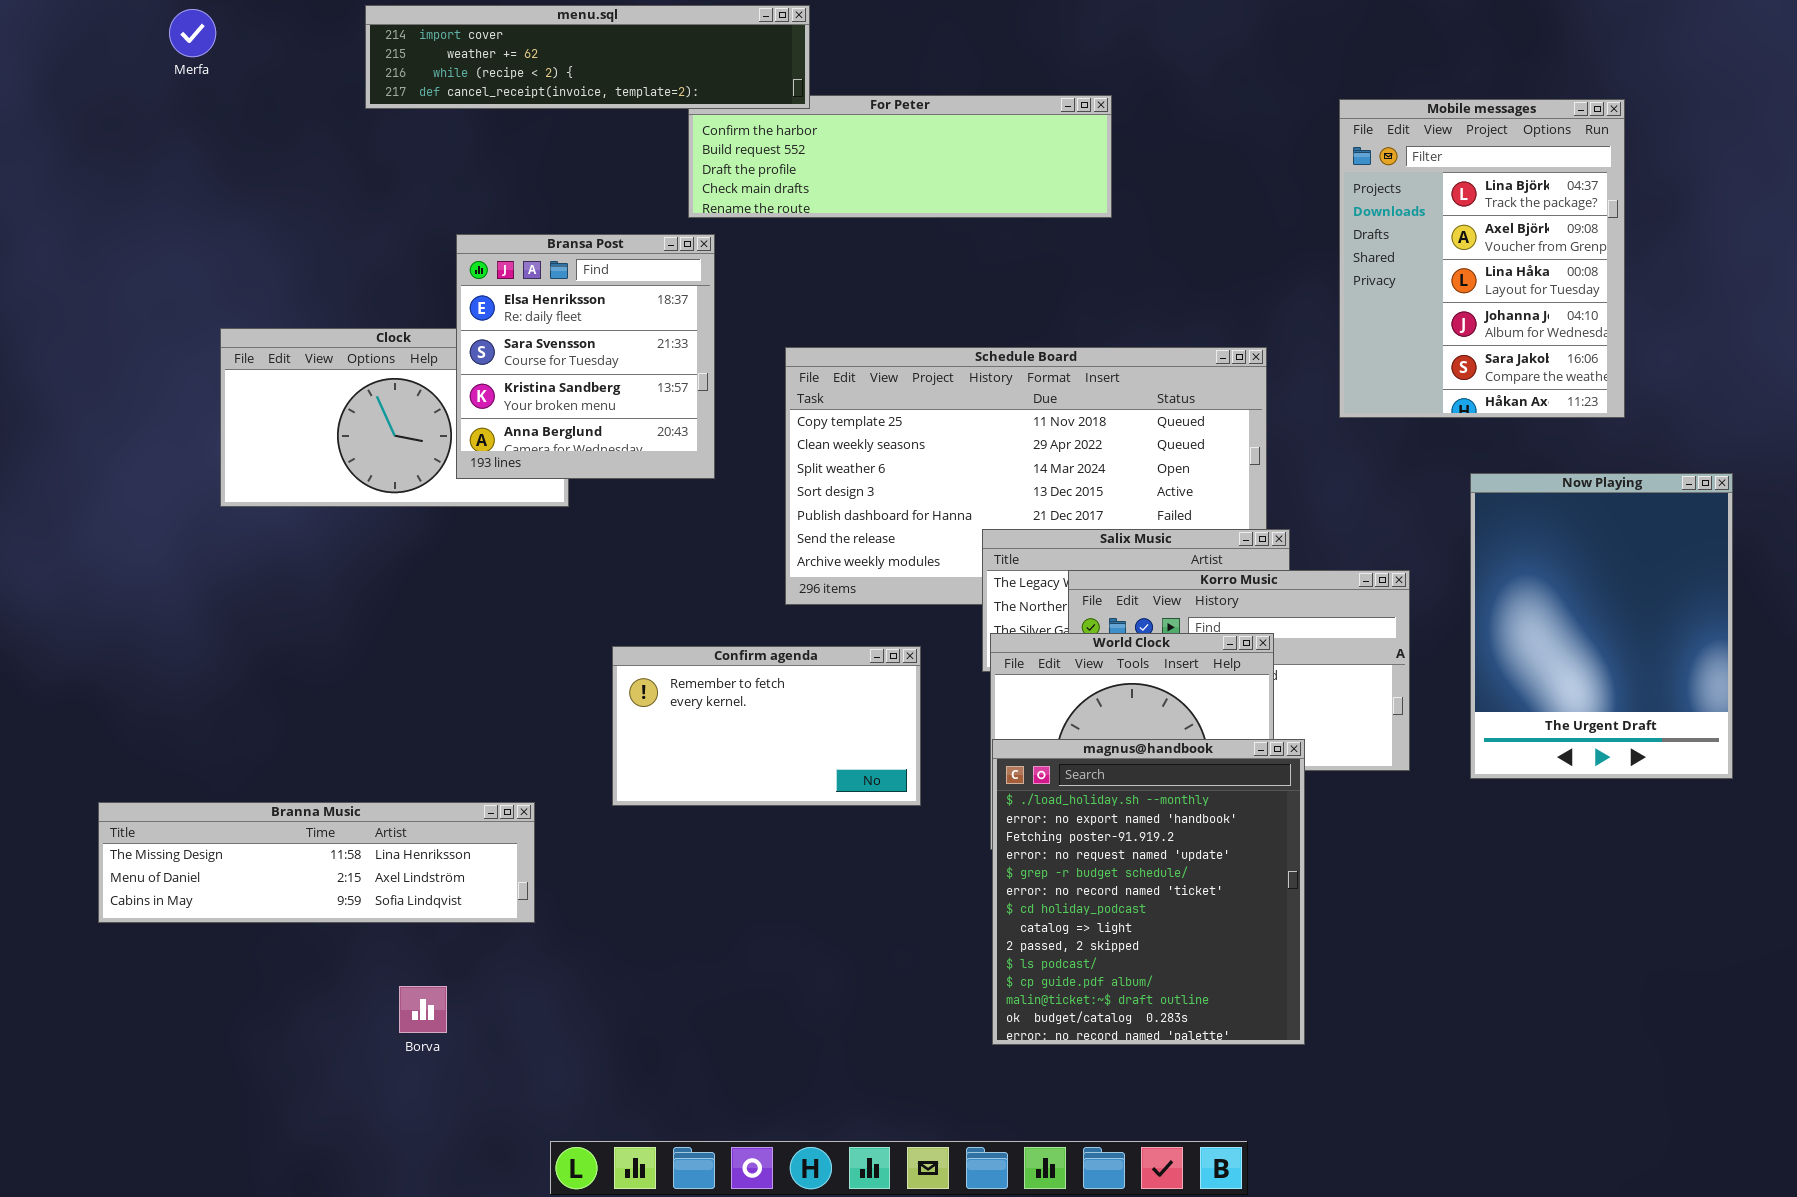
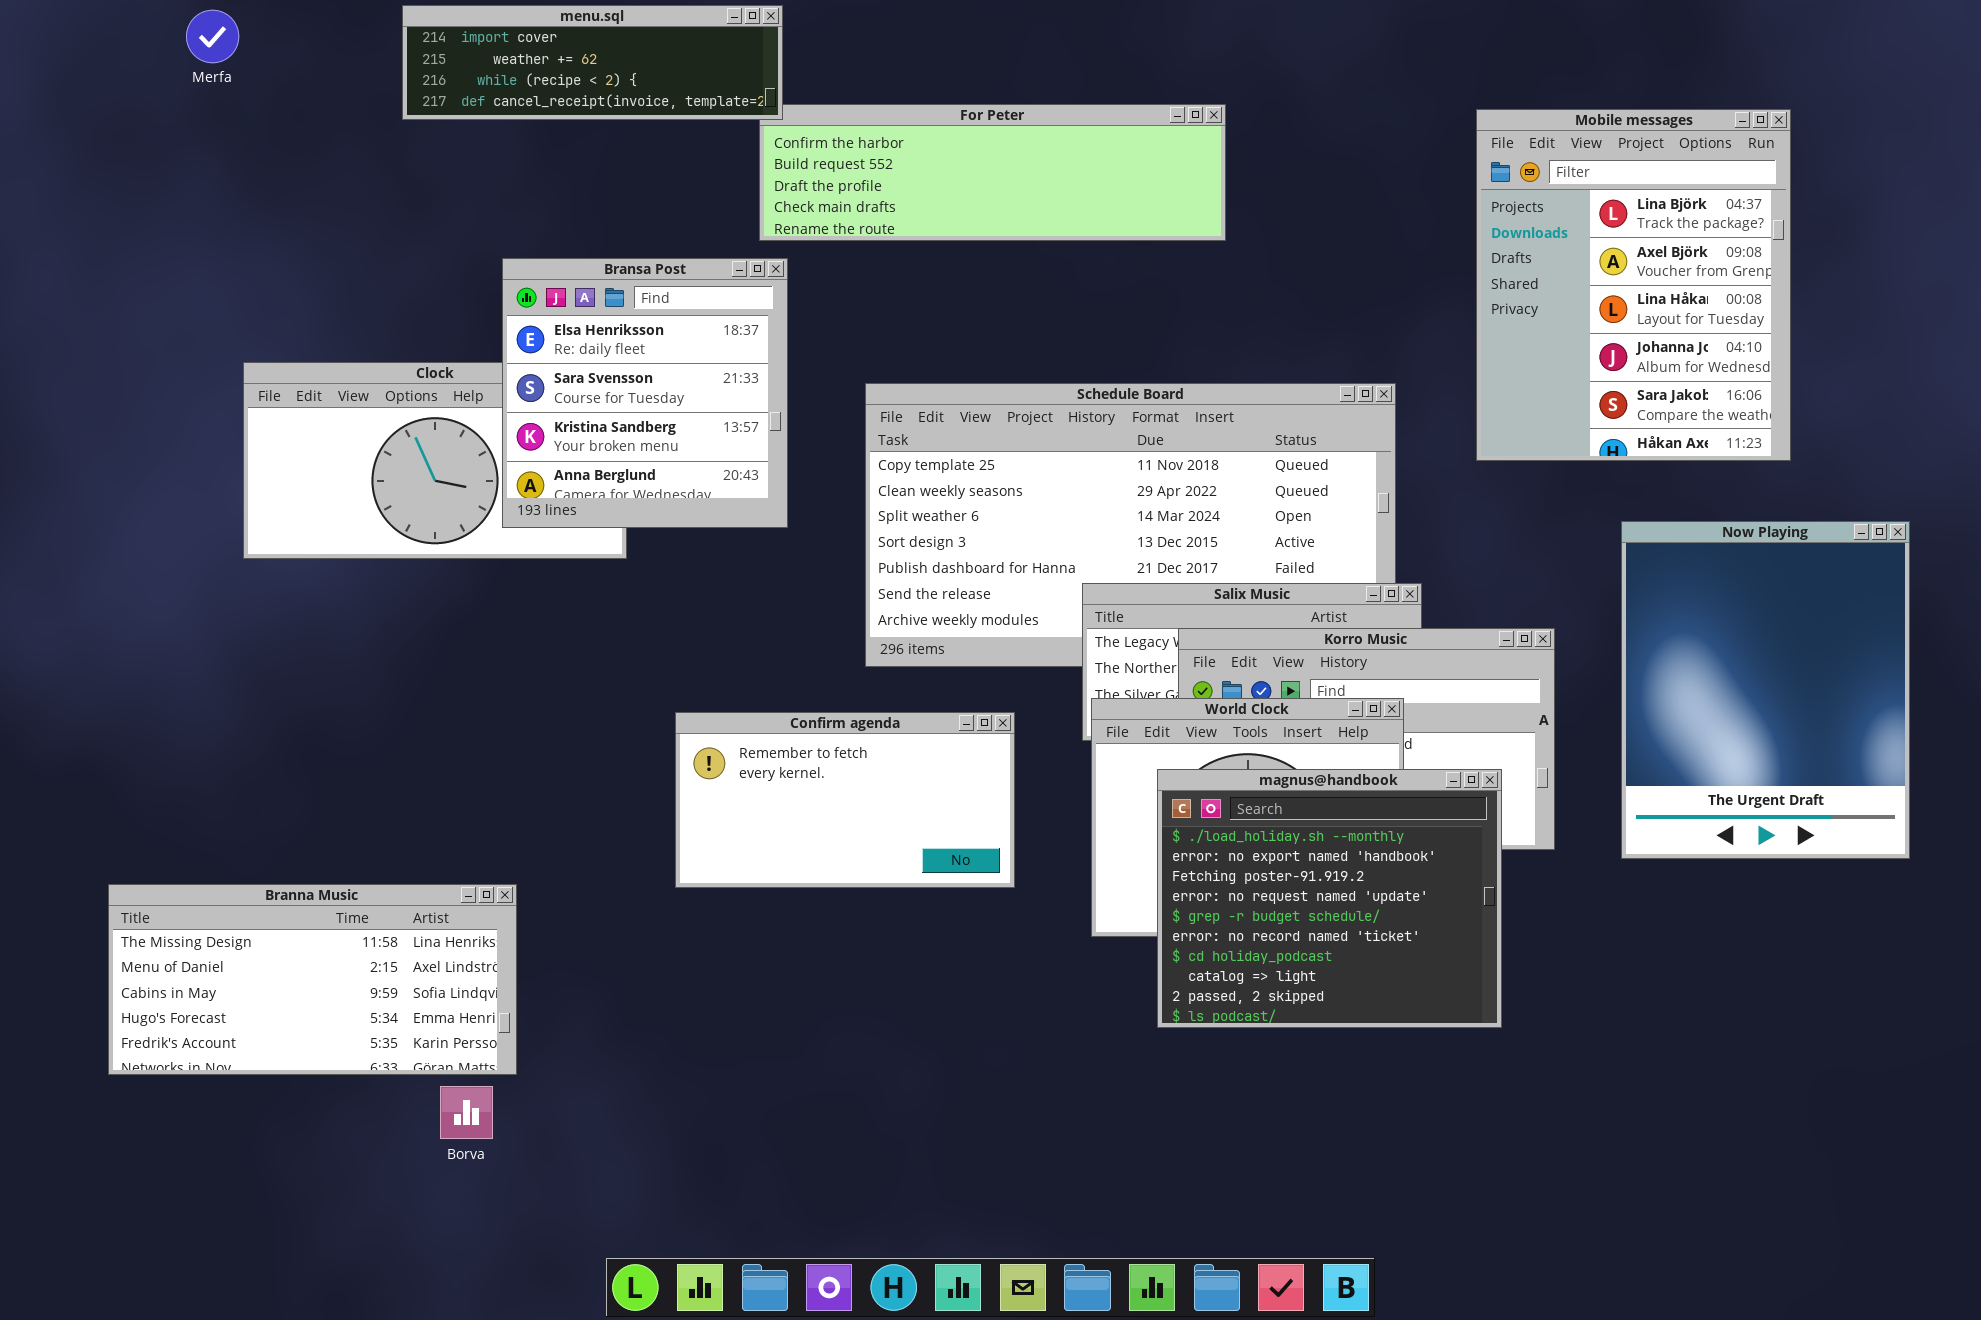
menu.sql: [365,5,810,109] -> [402,5,783,120], resized
magnus@handbook: [992,739,1305,1045] -> [1157,769,1502,1028], moved, resized
Branna Music: [98,802,535,923] -> [108,884,517,1075], resized

